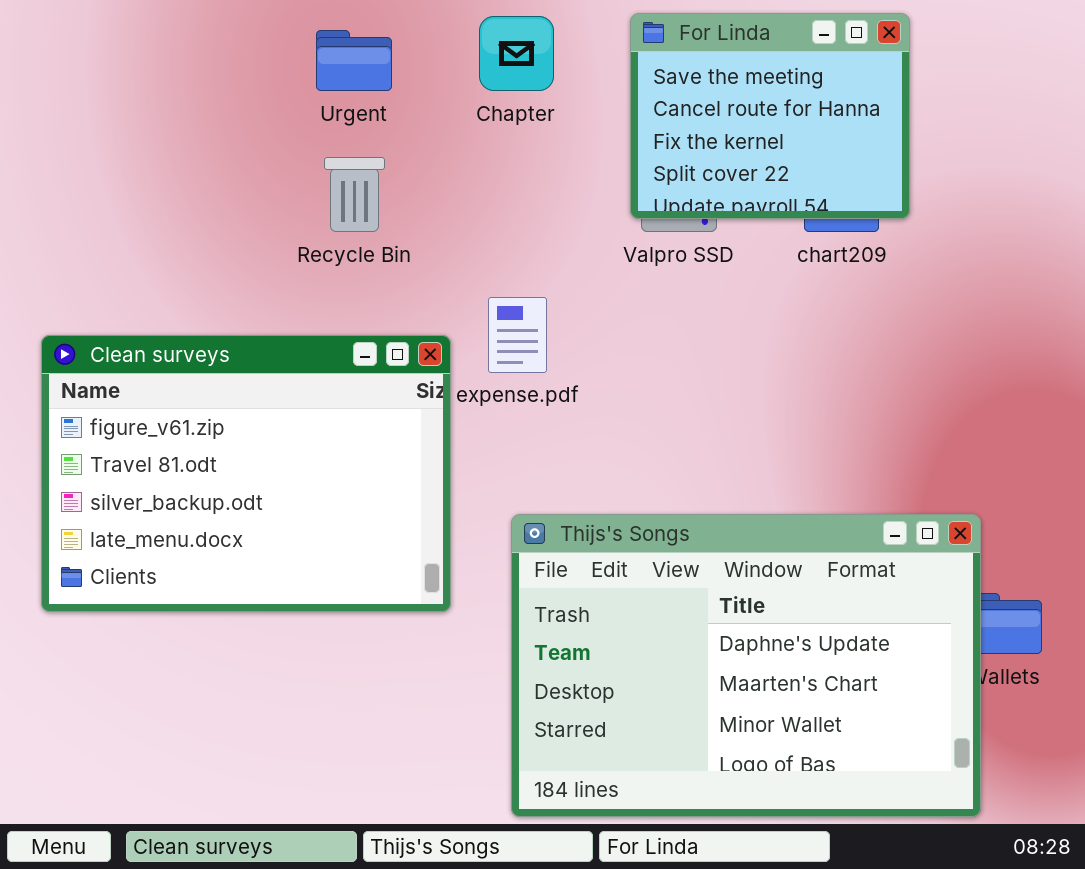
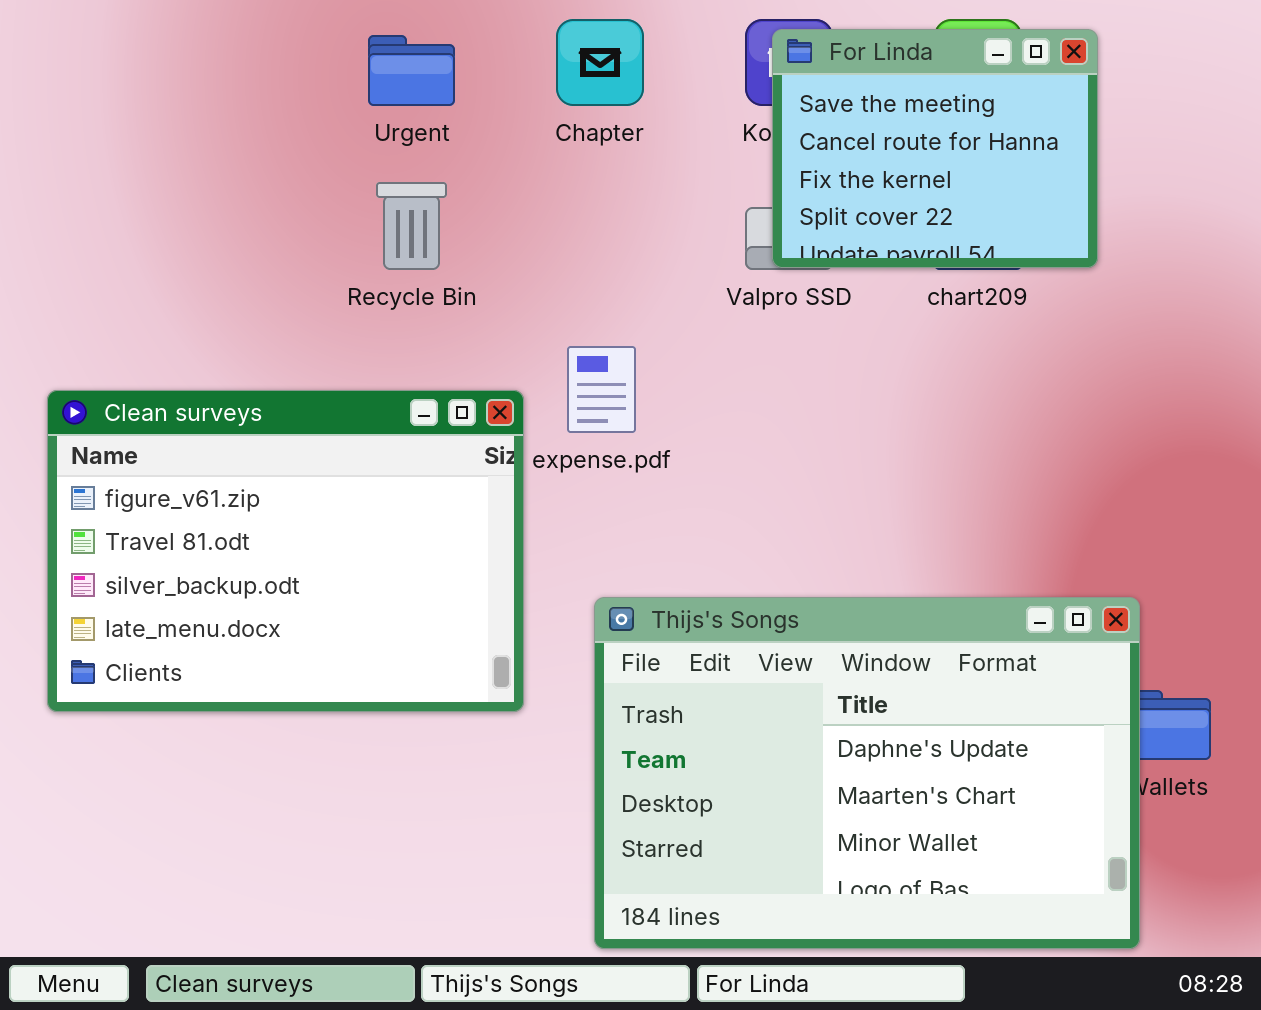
For Linda: [630,13,910,219] -> [772,29,1098,268], moved

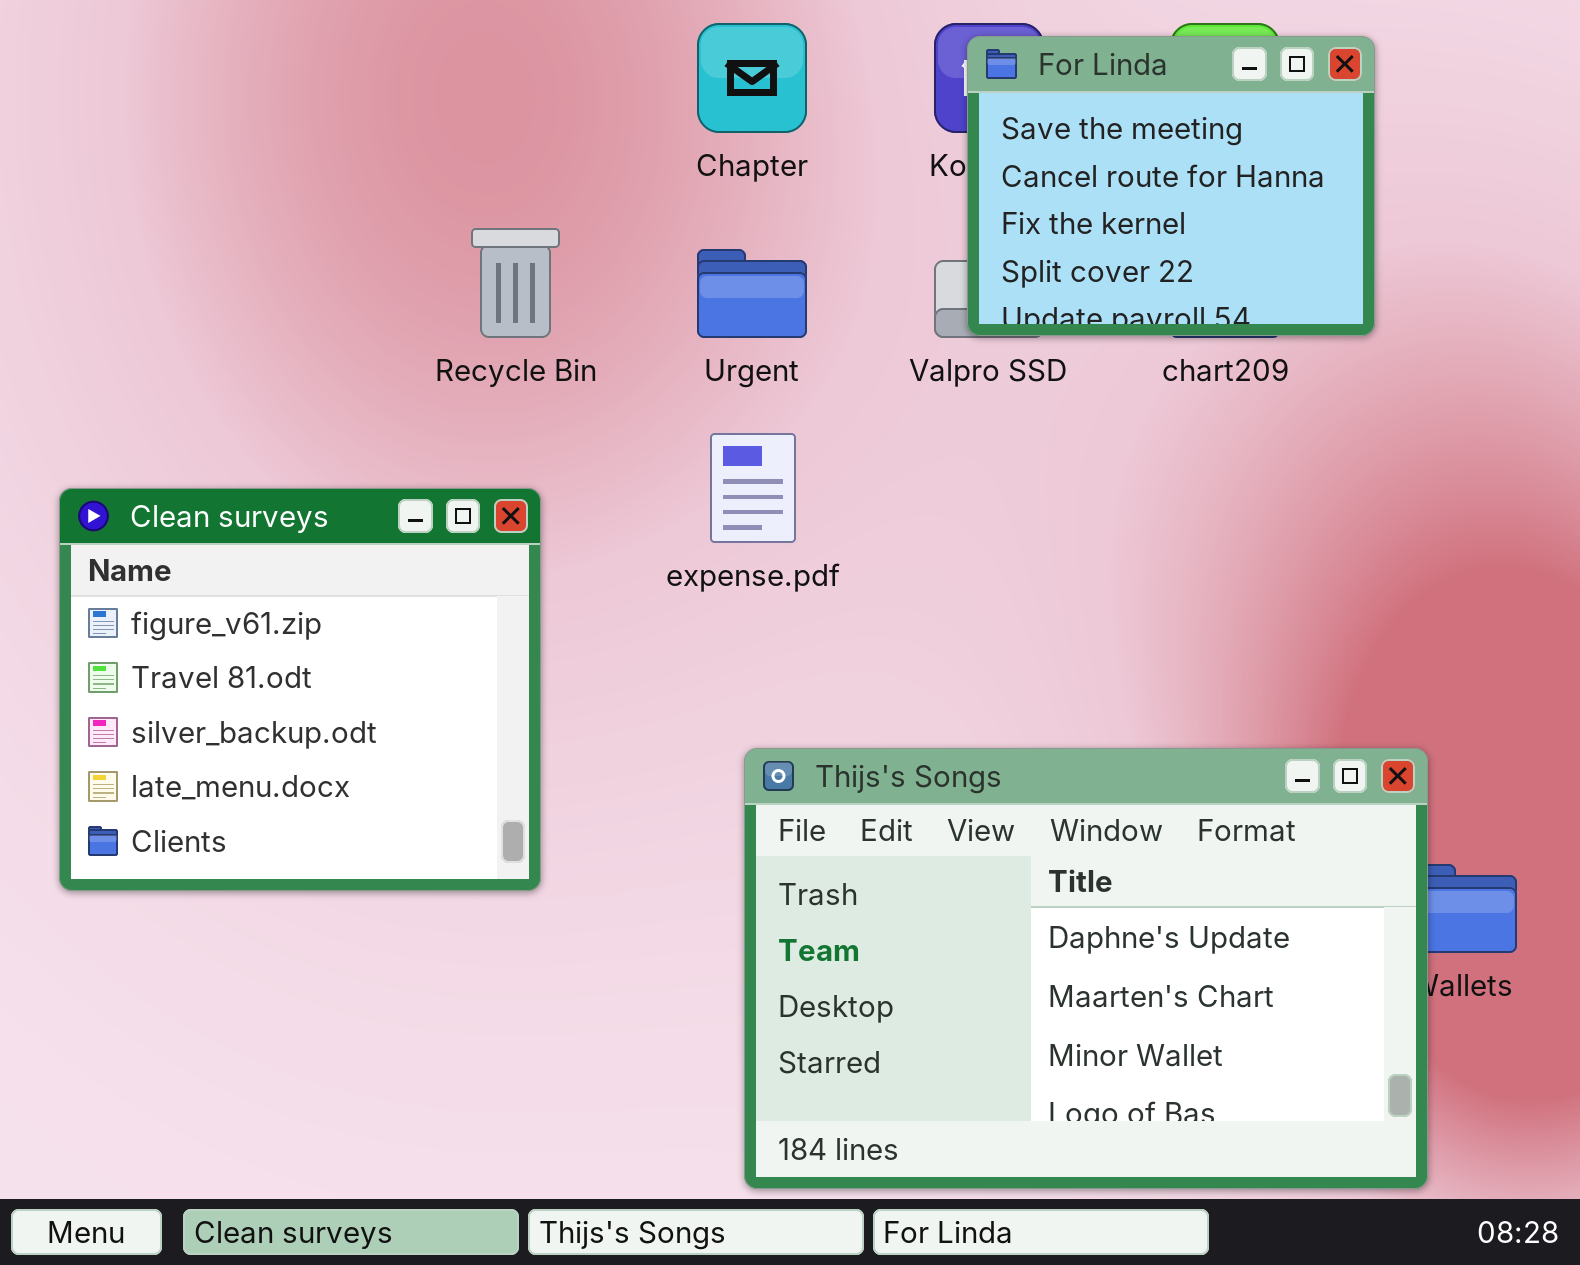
Urgent: [368,35,455,106] -> [697,249,807,338], moved
Clean surveys: [47,390,524,712] -> [59,488,541,891], resized

